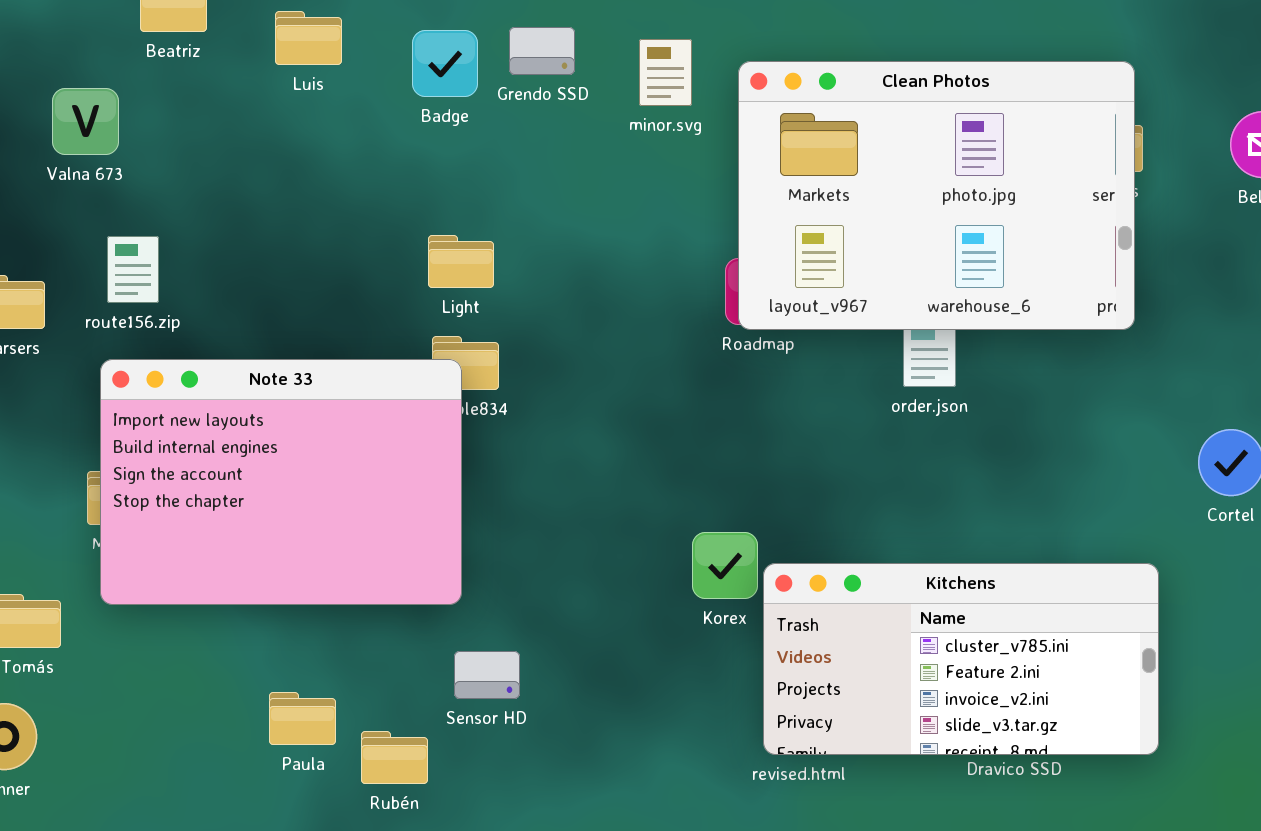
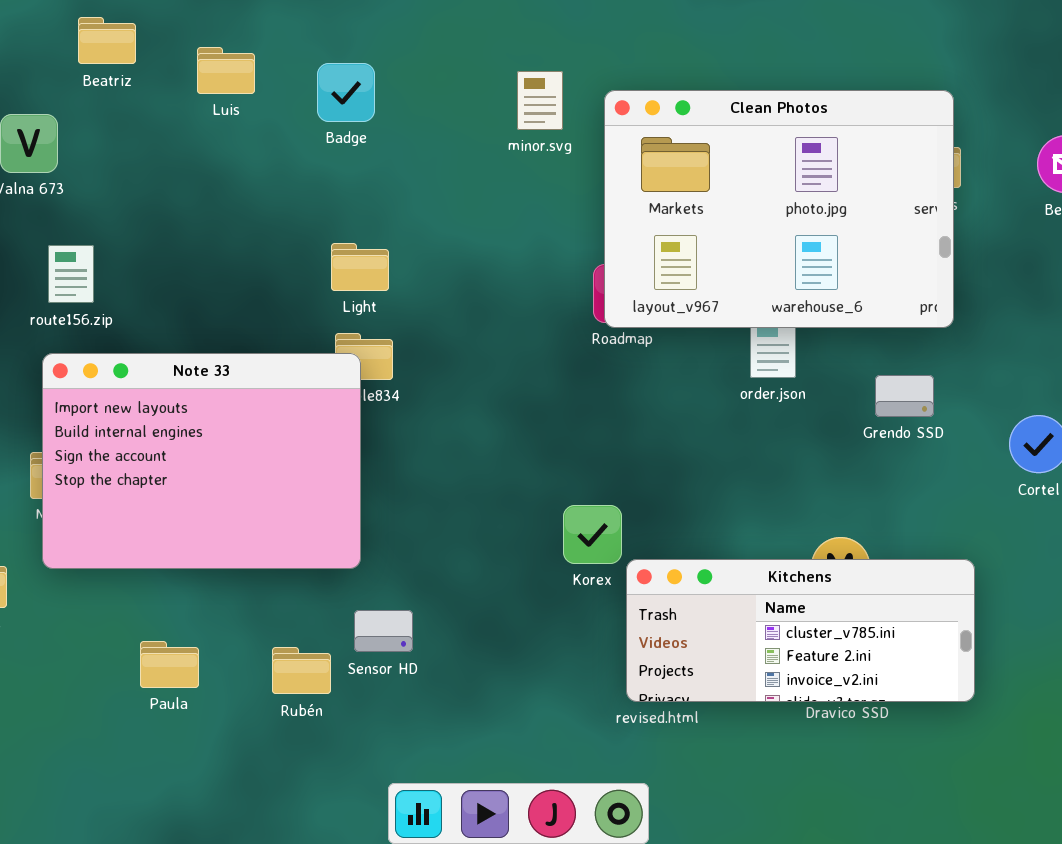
Grendo SSD: [509,27,575,75] -> [875,375,934,417], moved
Kitchens: [763,563,1159,755] -> [626,559,975,702], resized
Paula: [269,692,336,745] -> [140,641,199,688], moved
Rubén: [361,731,428,784] -> [272,647,331,694], moved

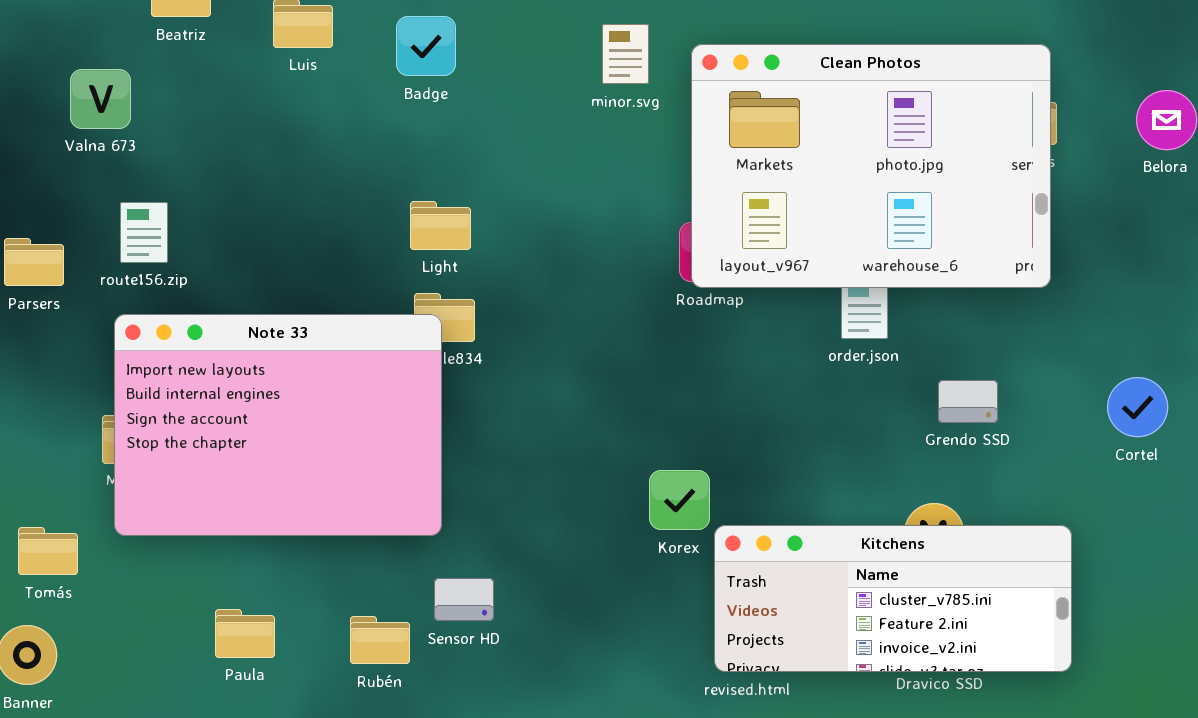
Grendo SSD: [875,375,934,417] -> [938,380,998,423], moved

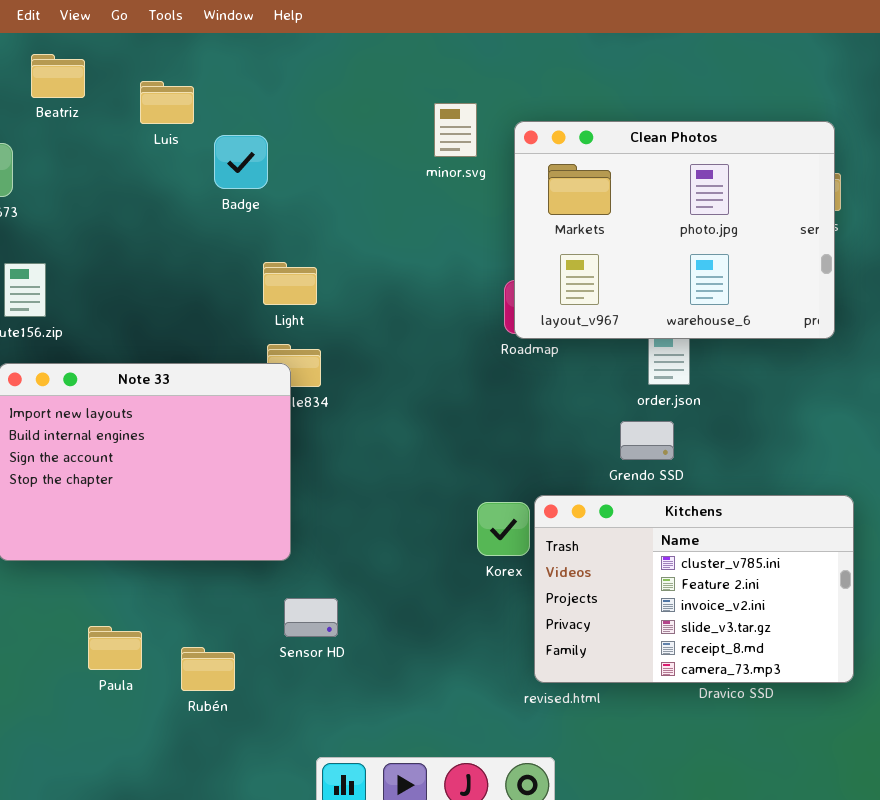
Badge: [396,16,456,76] -> [214,135,268,189], moved
Grendo SSD: [938,380,998,423] -> [620,421,674,460], moved
Kitchens: [714,525,1072,672] -> [534,495,854,683], resized
Rubén: [350,616,410,664] -> [181,647,235,691], moved

